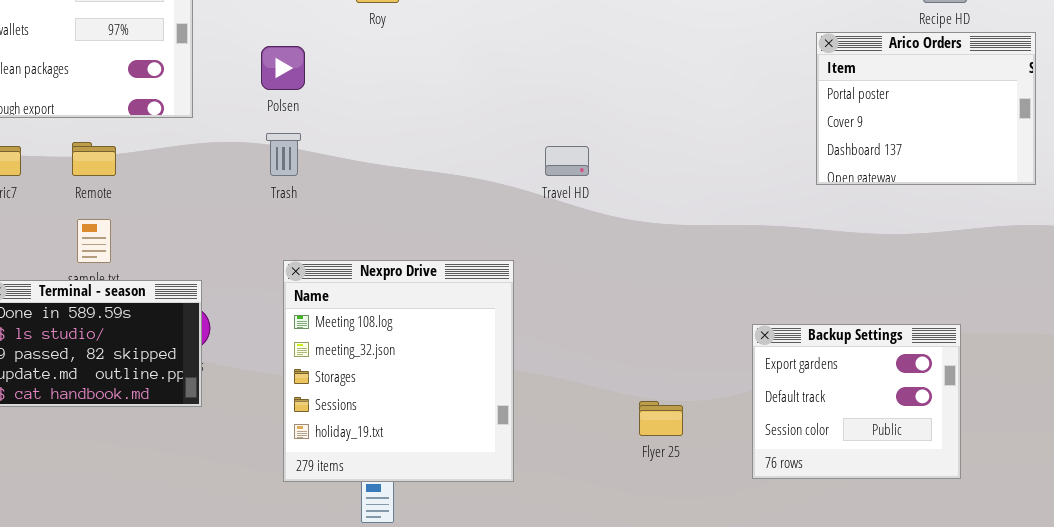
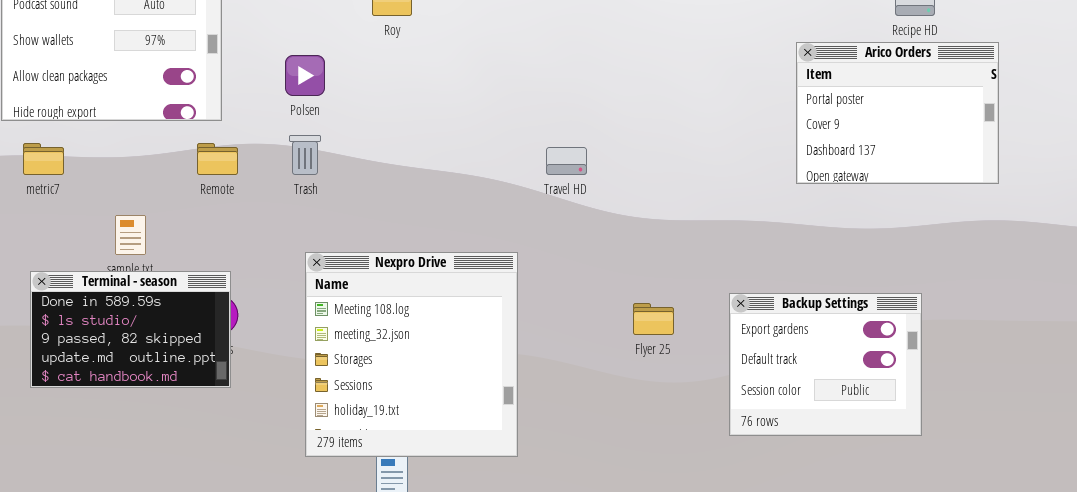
Remote: [72,142,116,176] -> [197,143,238,175], moved
Backup Settings: [752,324,961,479] -> [729,293,922,436], moved
Flyer 25: [639,401,683,436] -> [633,303,674,335], moved

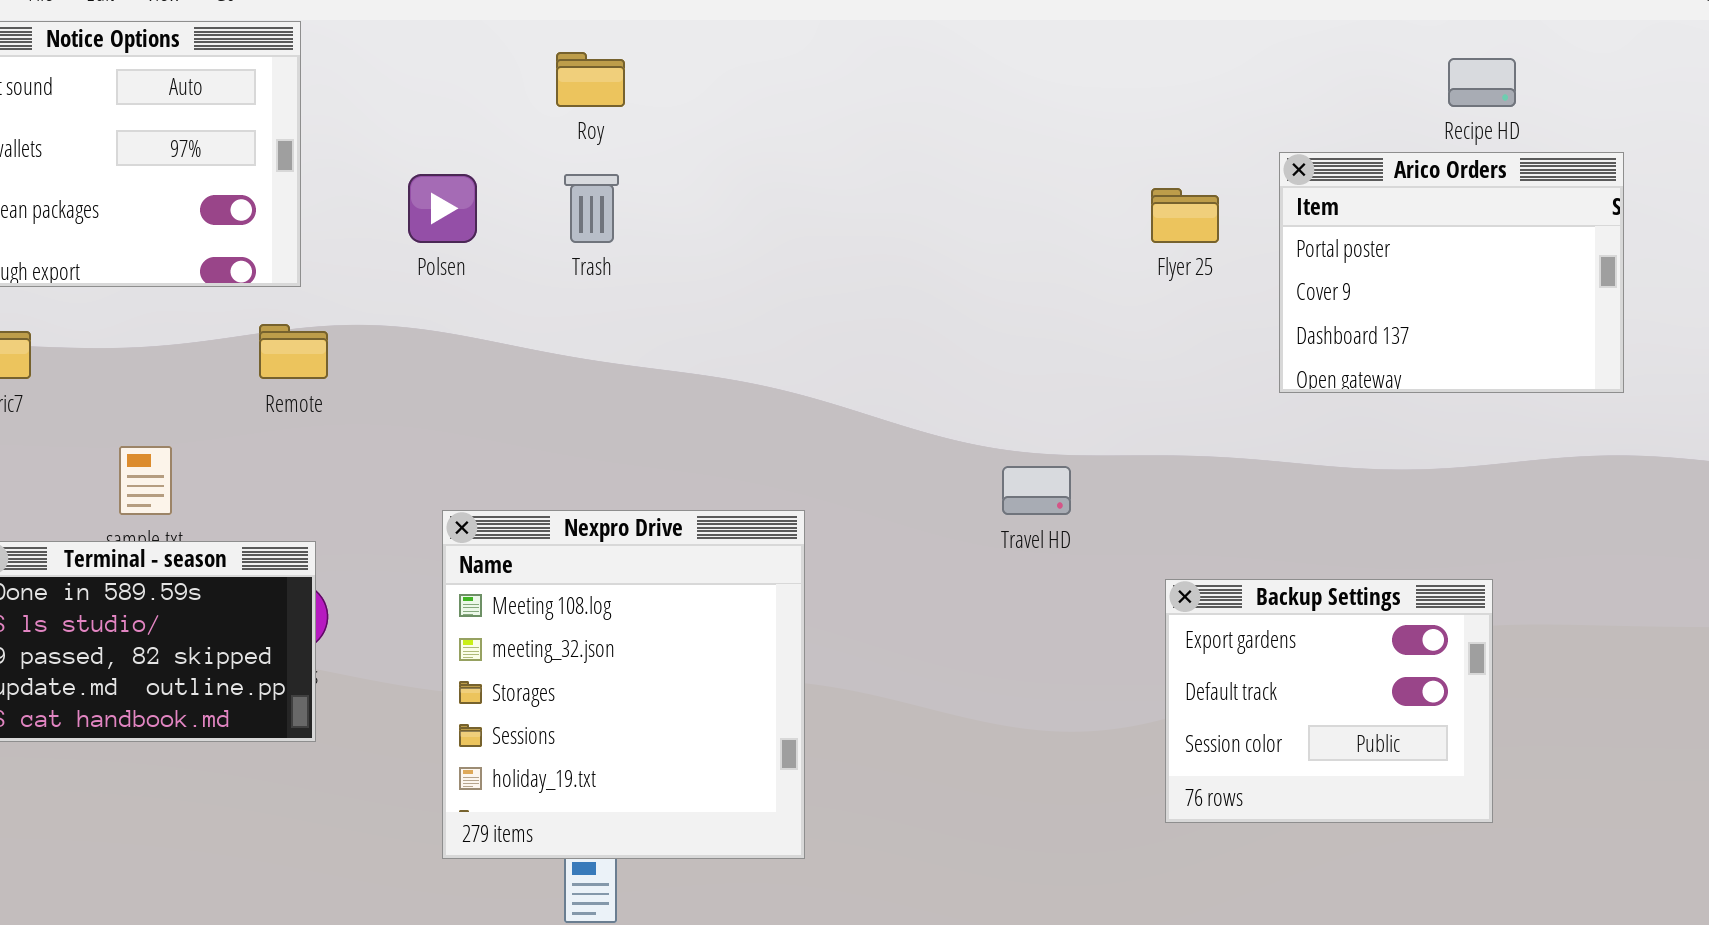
Trash: [289,135,321,175] -> [564,174,619,243], moved
Travel HD: [546,147,587,175] -> [1002,466,1071,515], moved
Flyer 25: [633,303,674,335] -> [1151,188,1219,243], moved

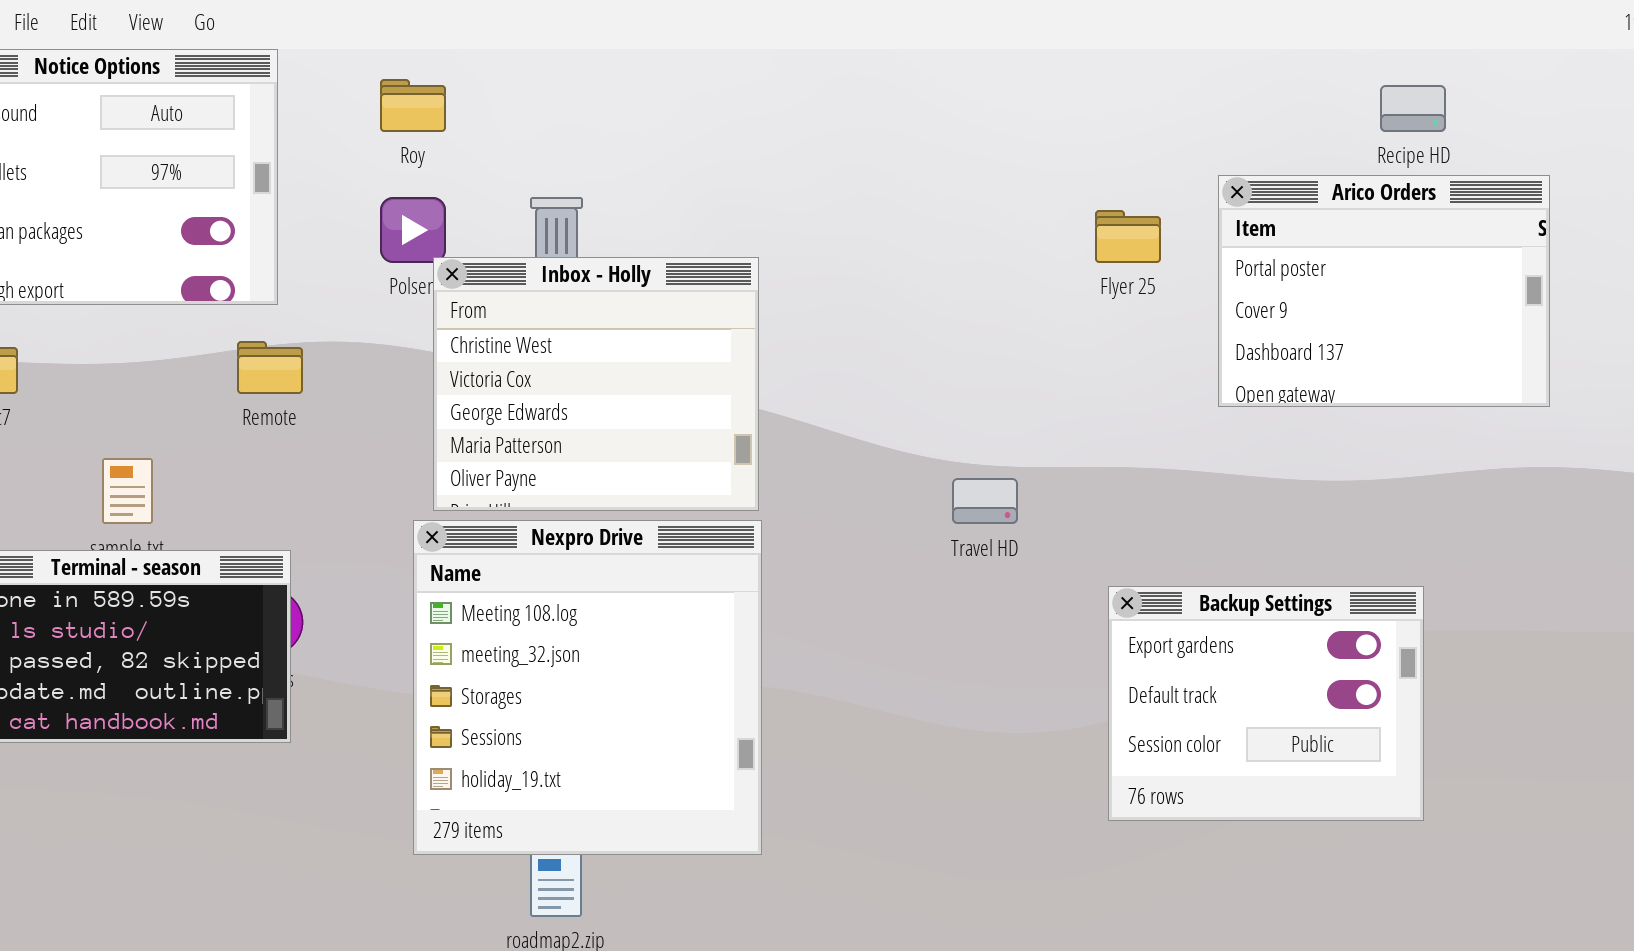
Roy: [556,52,625,107] -> [380,79,446,132], moved
Inbox - Holly: none -> [433,257,759,511], opened

